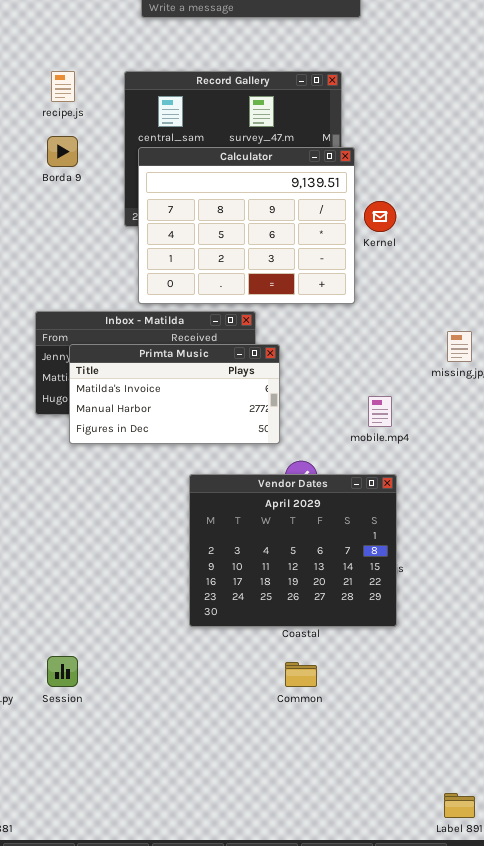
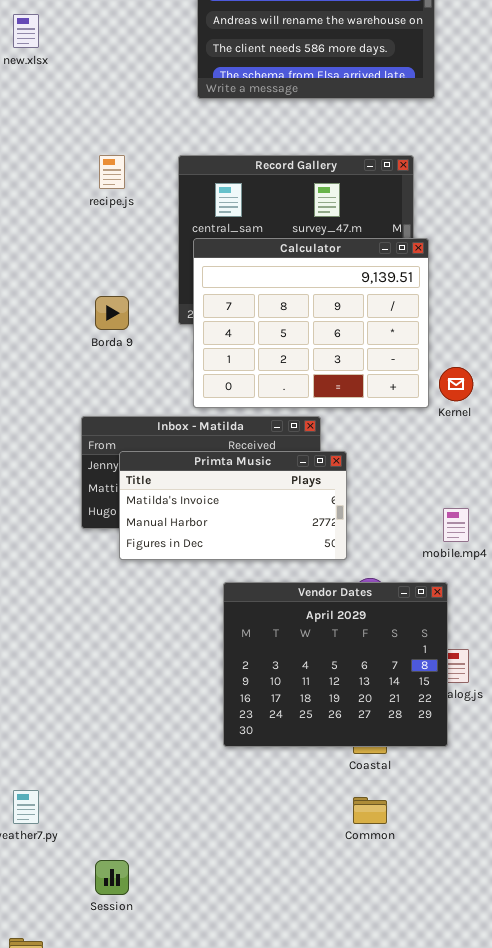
Borda 9: [47,136,78,167] -> [95,296,129,330], moved
Kernel: [364,201,396,232] -> [439,367,473,401], moved
Vendor Dates: [189,474,397,627] -> [223,582,448,747], moved
Session: [47,656,78,687] -> [95,860,129,895], moved

